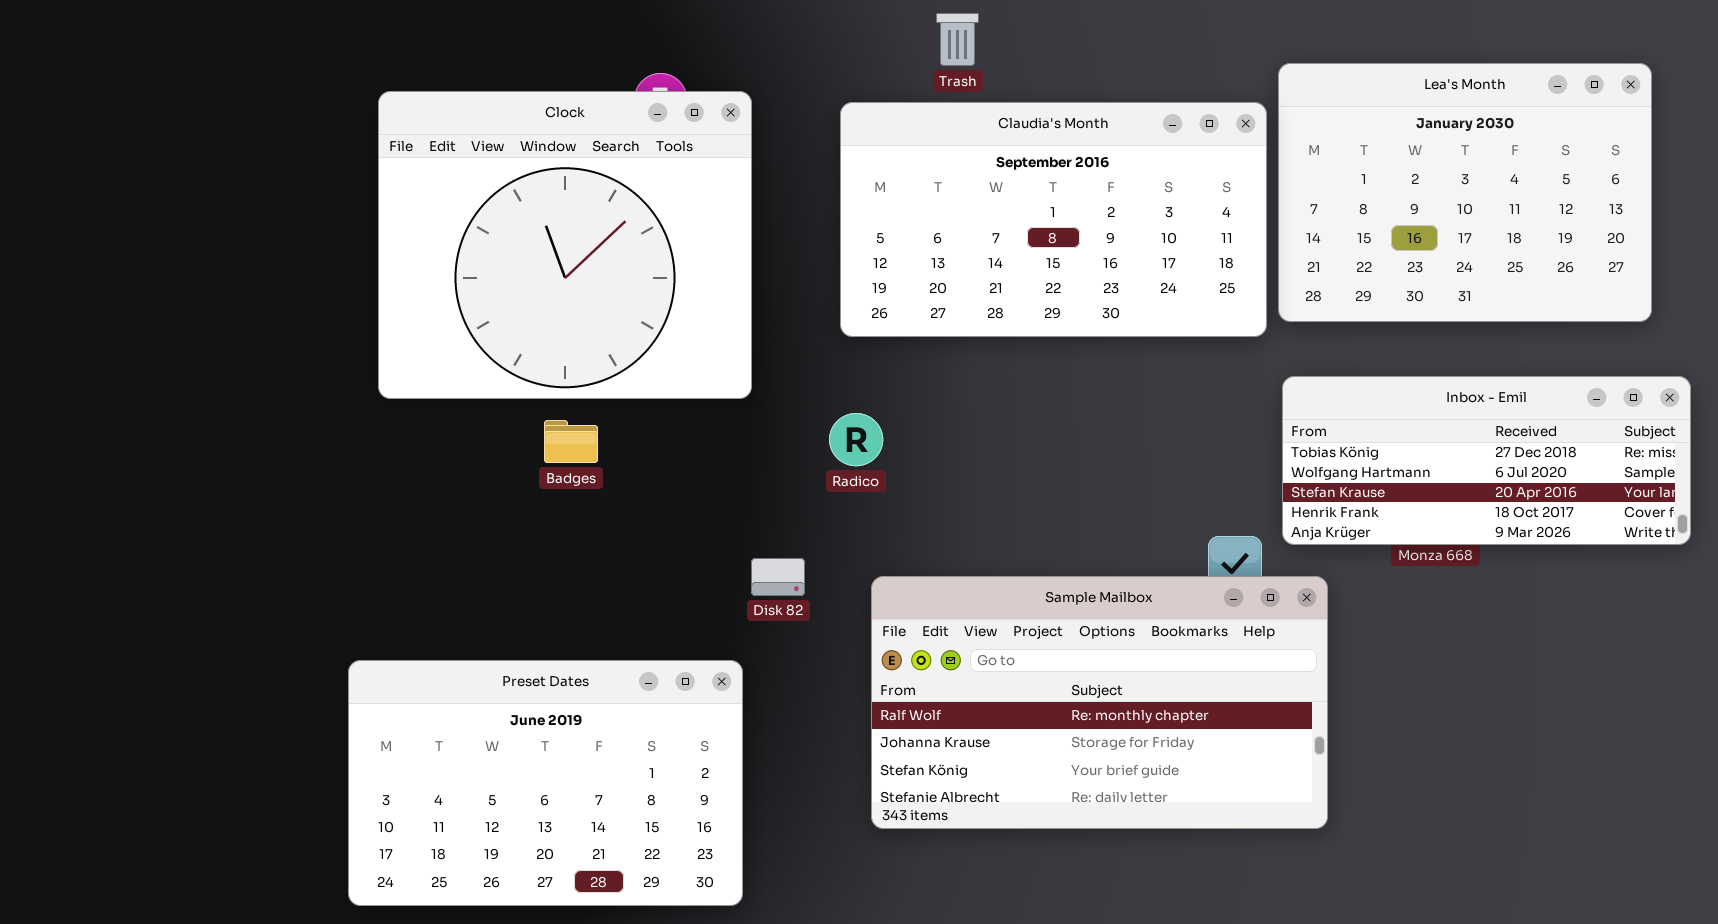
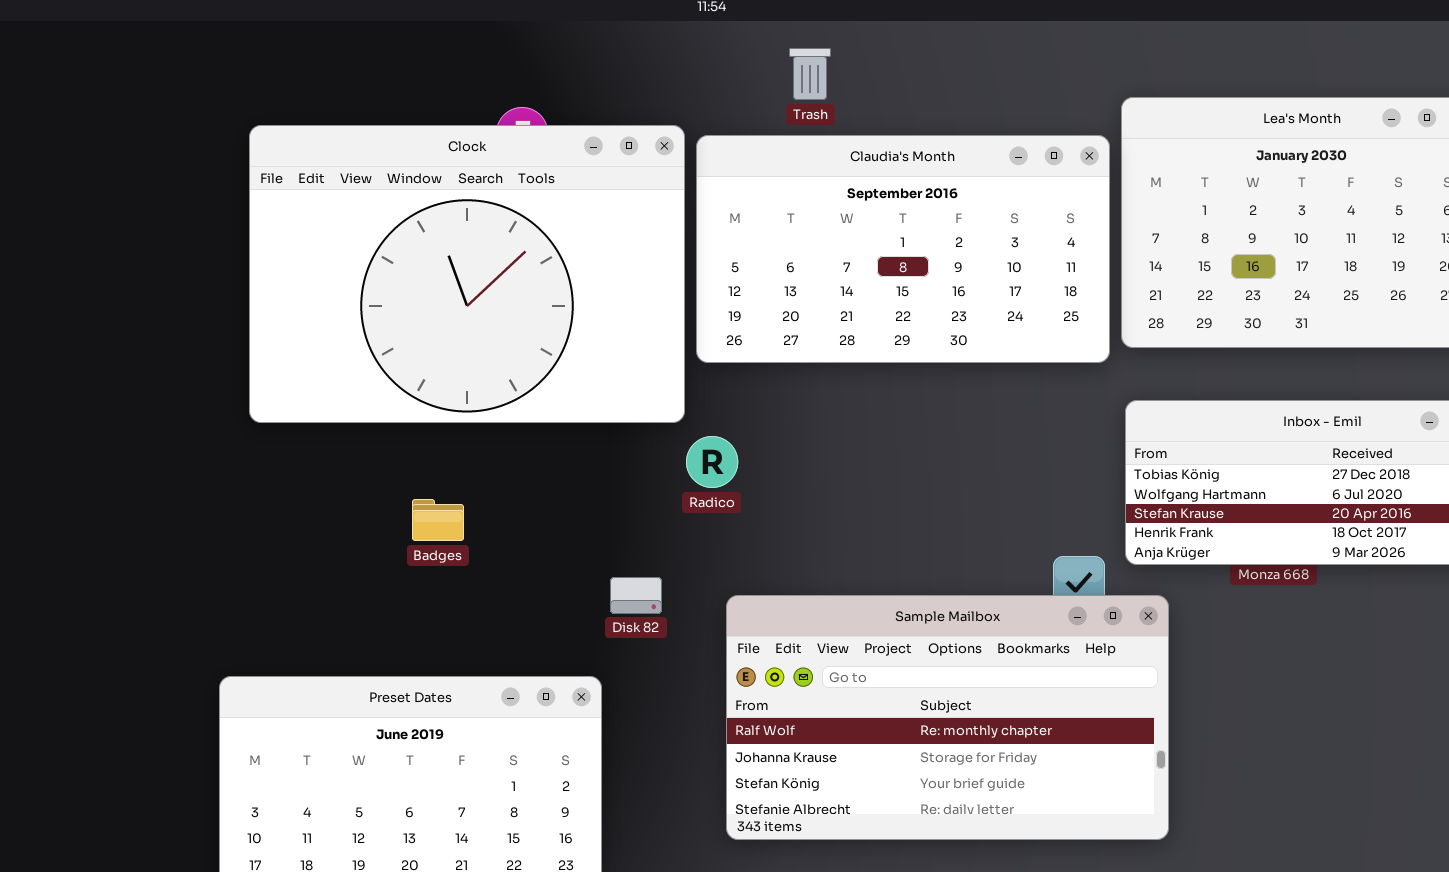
Clock: [378,91,752,399] -> [249,125,685,423], resized
Badges: [544,420,598,463] -> [412,499,464,541], moved

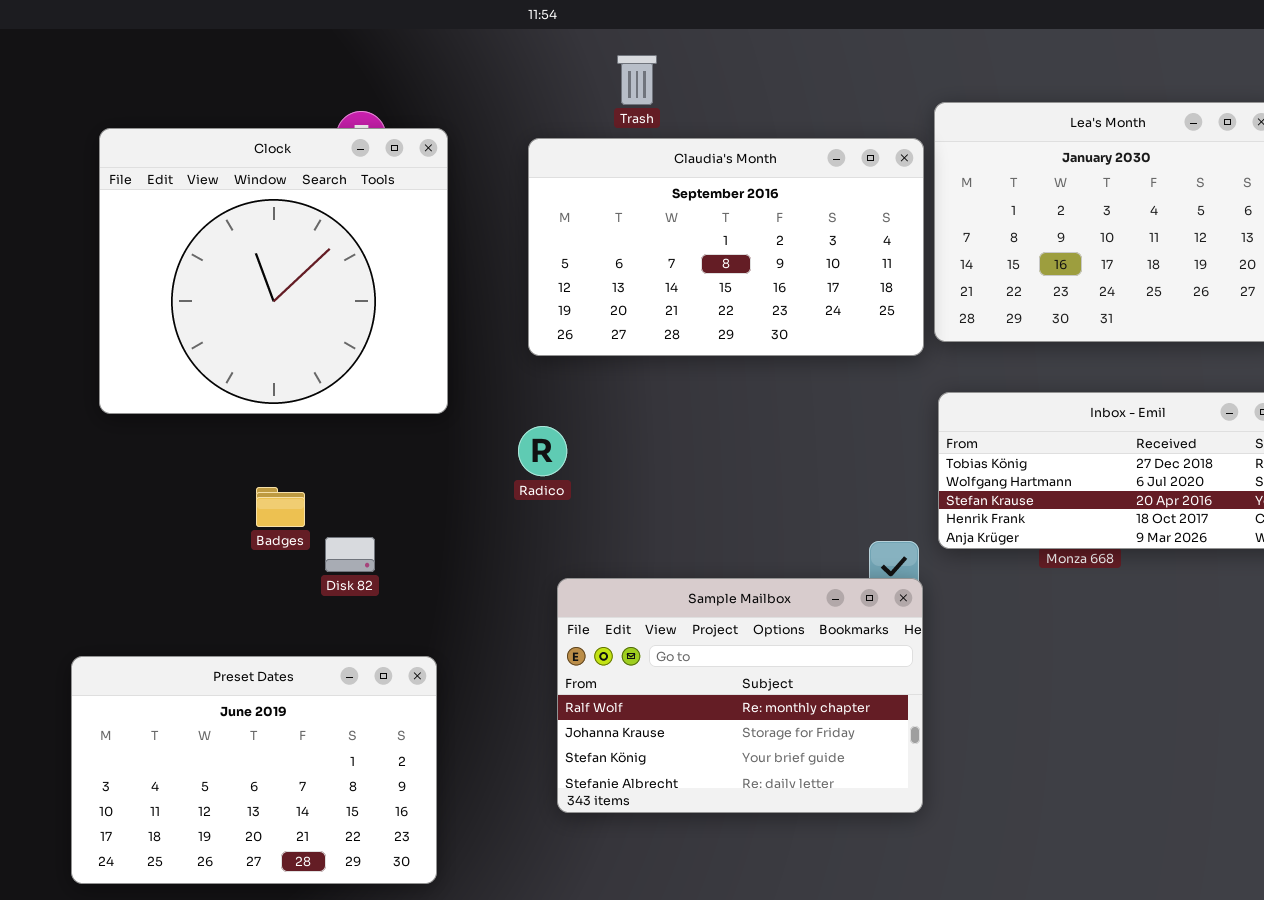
Clock: [249,125,685,423] -> [99,128,448,414], resized
Disk 82: [610,577,662,614] -> [325,537,375,572], moved
Sample Mailbox: [726,595,1169,840] -> [557,578,923,813], resized

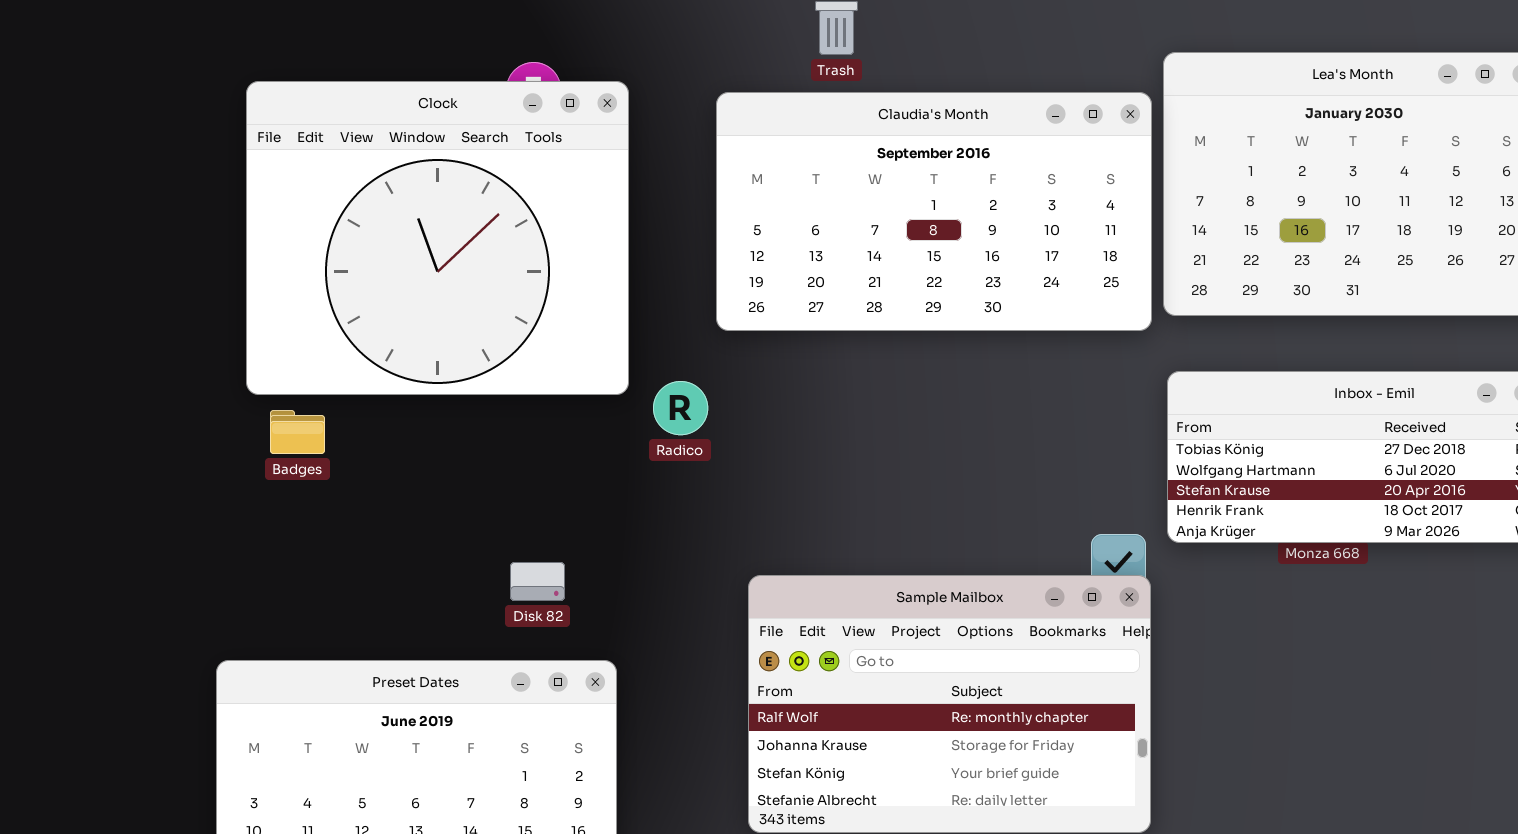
Radico: [518,426,567,476] -> [653,381,708,435], moved
Badges: [256,487,305,527] -> [270,410,325,454], moved
Disk 82: [325,537,375,572] -> [510,562,565,601], moved

